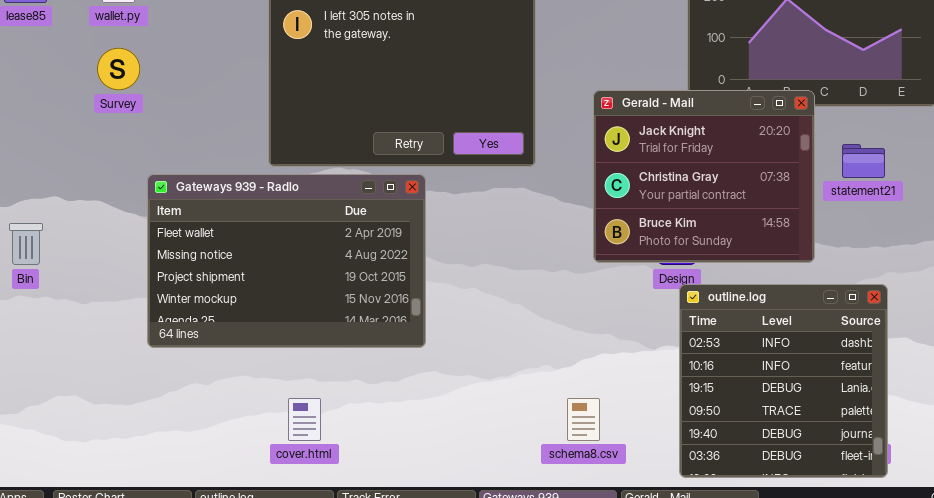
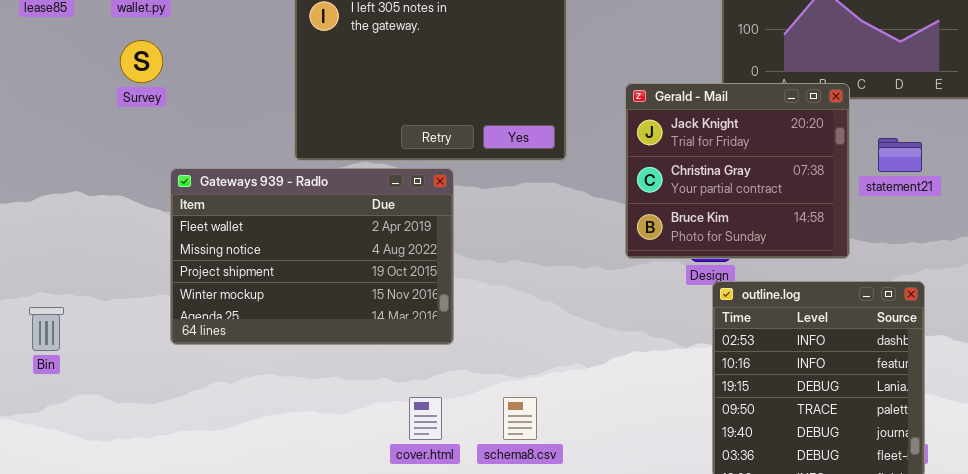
Bin: [9,223,43,265] -> [29,307,64,351], moved
cover.html: [288,398,321,441] -> [409,397,442,440], moved
schema8.csv: [567,398,600,441] -> [503,397,537,440], moved

